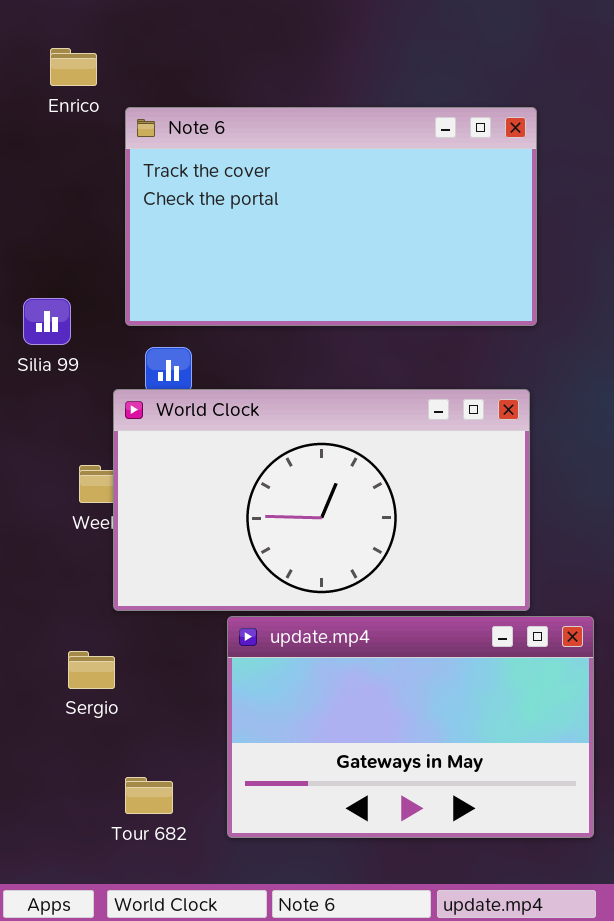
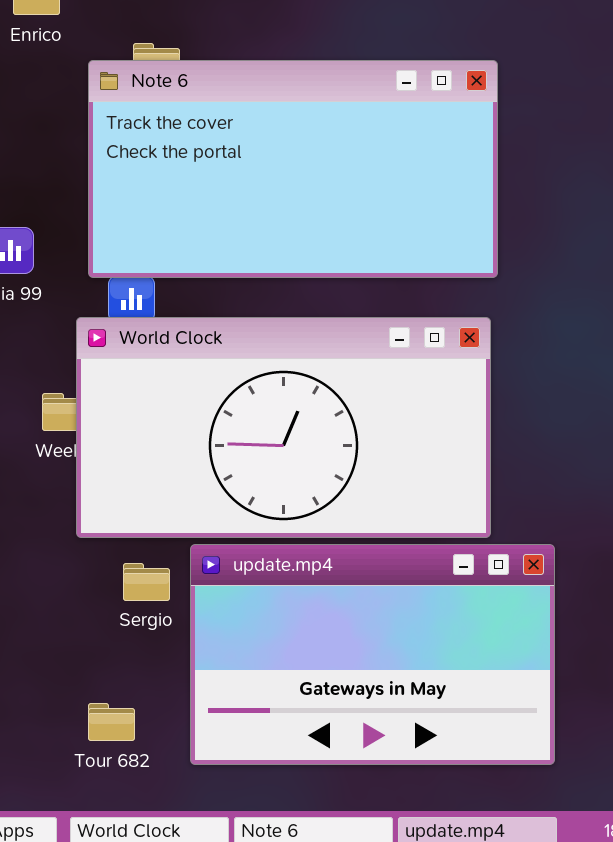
Note 6: [125,107,537,326] -> [88,60,498,278], moved
Sergio: [68,651,115,689] -> [123,563,170,601], moved

